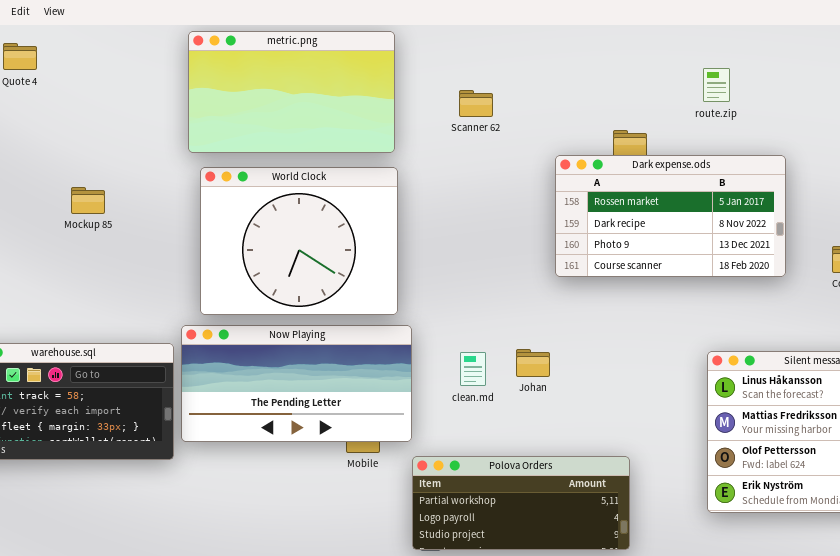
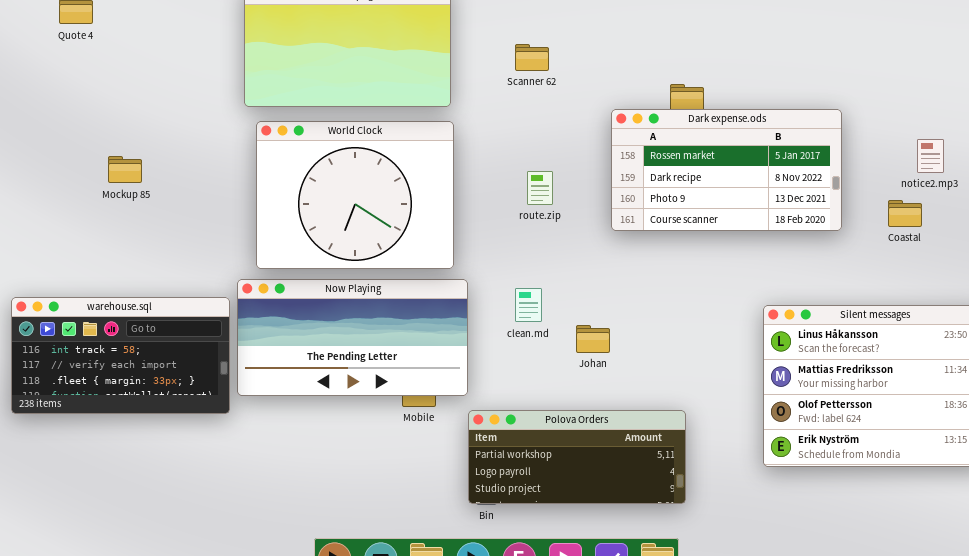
route.zip: [703,68,730,102] -> [527,171,553,205], moved
Mockup 85: [71,187,105,214] -> [108,156,142,183], moved
Johan: [516,349,550,377] -> [576,325,610,353], moved
clean.md: [460,352,486,386] -> [515,288,542,322], moved

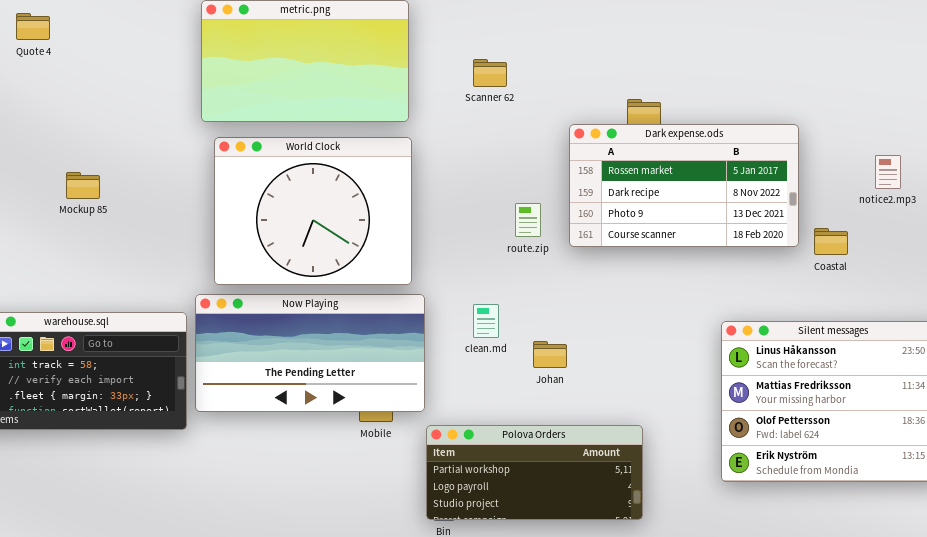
route.zip: [527,171,553,205] -> [515,203,541,237], moved
Coastal: [888,200,922,227] -> [814,228,848,255], moved

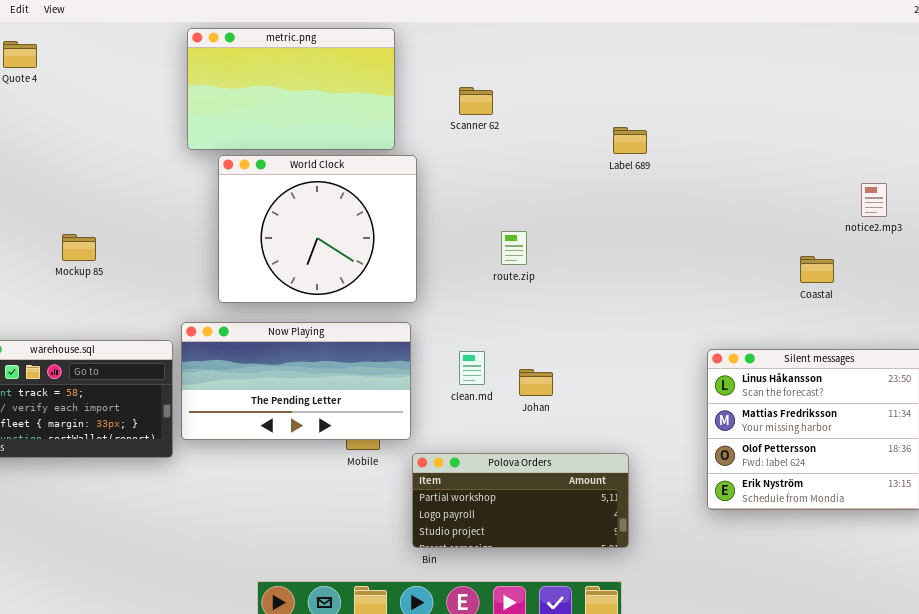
Dark expense.ods: [569,124,799,247] -> none, closed
World Clock: [214,137,412,285] -> [218,155,417,303], moved
Mockup 85: [66,172,100,199] -> [62,234,96,261], moved
clean.md: [473,304,499,338] -> [459,351,485,385], moved

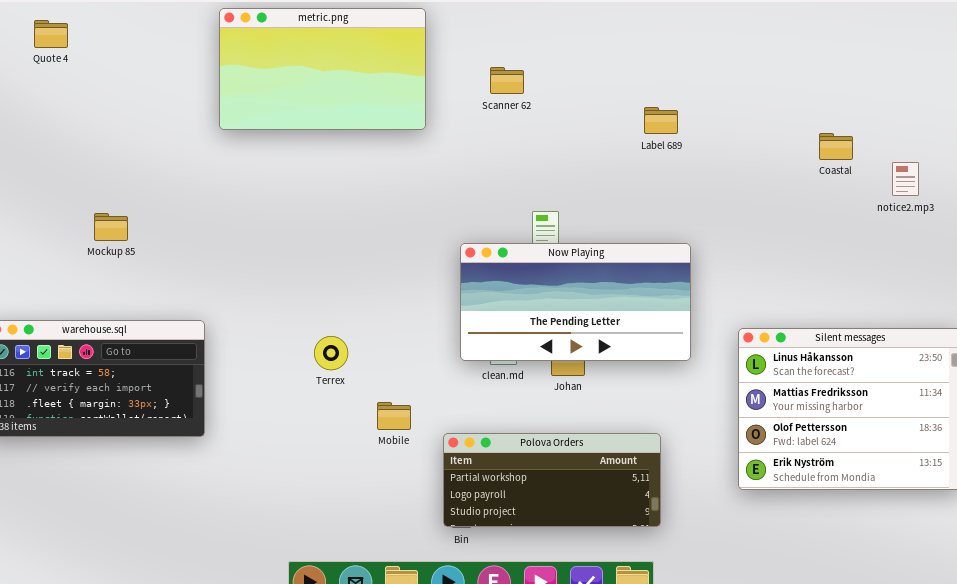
World Clock: [218,155,417,303] -> none, closed
Coastal: [800,256,834,283] -> [819,133,853,160], moved
Now Playing: [181,322,411,440] -> [460,243,691,361], moved

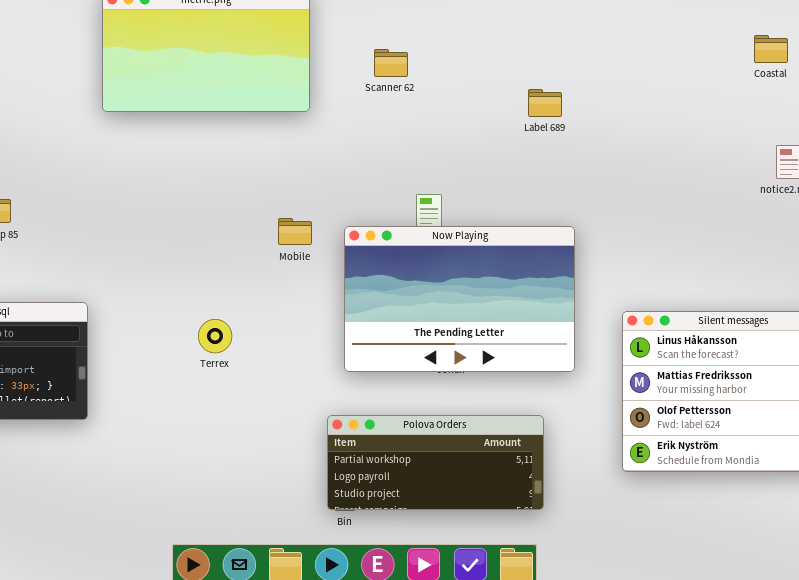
Coastal: [819,133,853,160] -> [754,35,788,63], moved
Now Playing: [460,243,691,361] -> [344,226,575,372], resized
Mobile: [377,402,411,430] -> [278,218,312,245], moved

